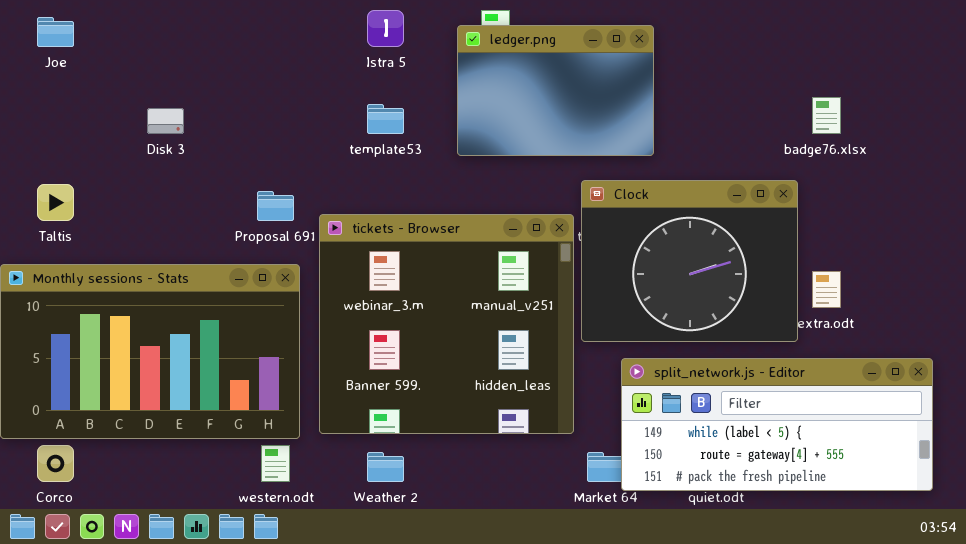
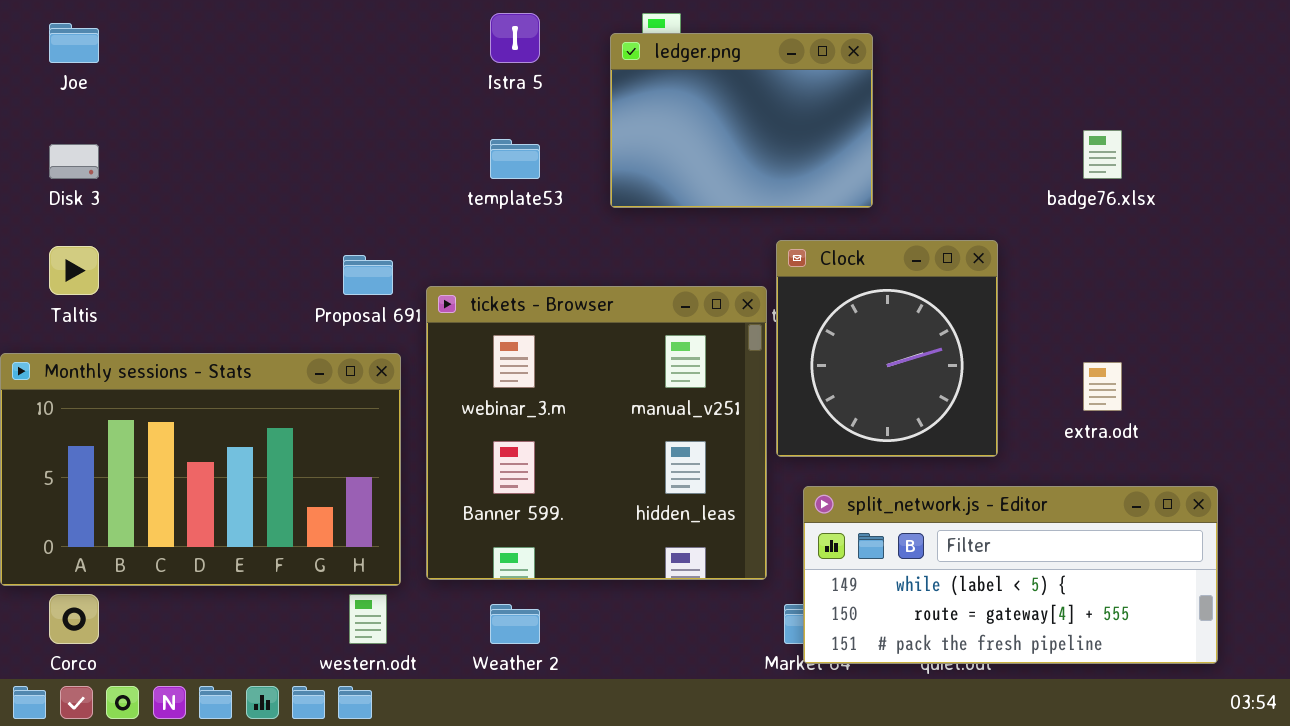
Disk 3: [147,108,184,134] -> [49,144,99,179], moved
Clock: [581,180,798,342] -> [776,240,998,457], resized
split_network.js - Editor: [621,358,933,491] -> [803,486,1218,664], moved

